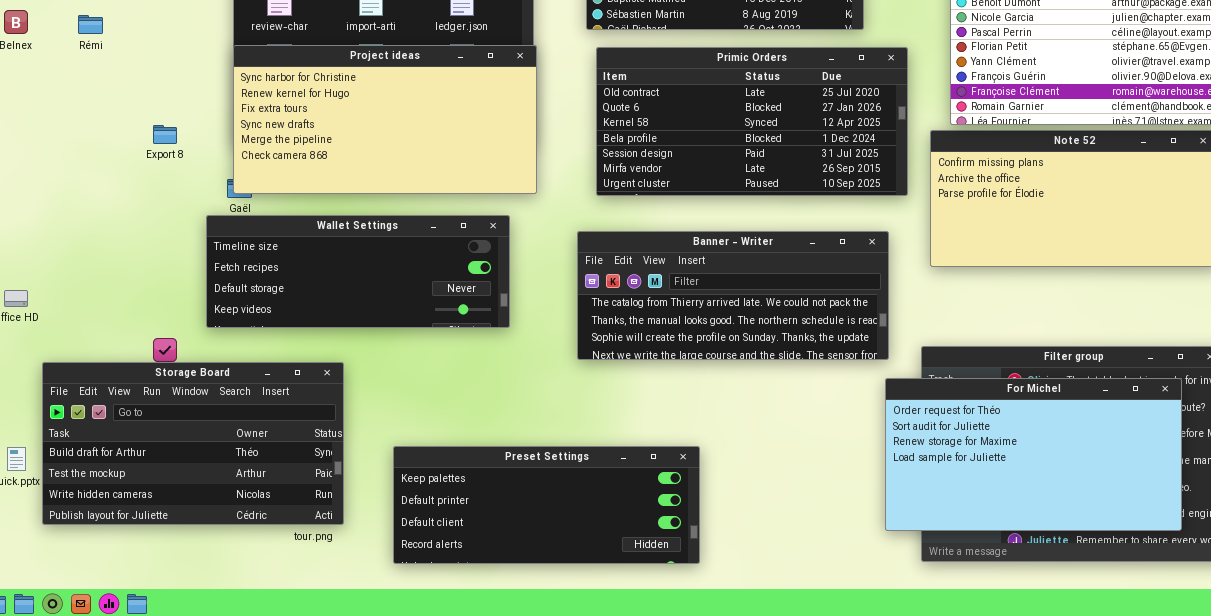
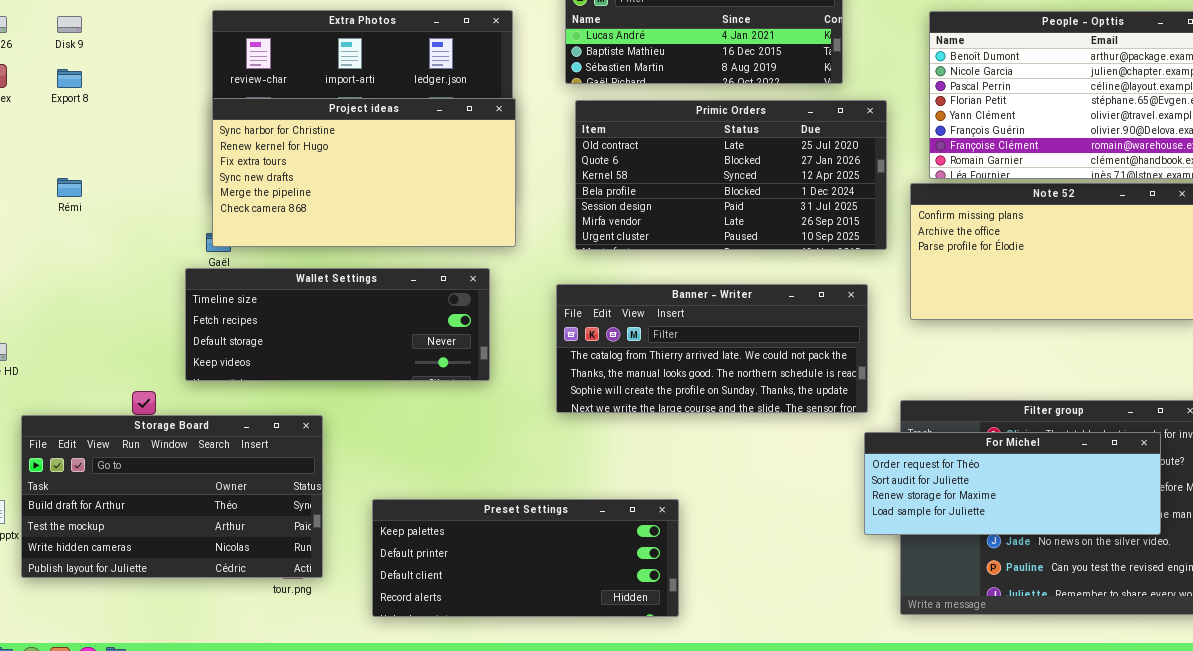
Rémi: [78,15,103,34] -> [57,178,82,197], moved
Export 8: [153,125,177,144] -> [57,69,82,88], moved
For Michel: [885,378,1182,531] -> [864,432,1161,535], resized

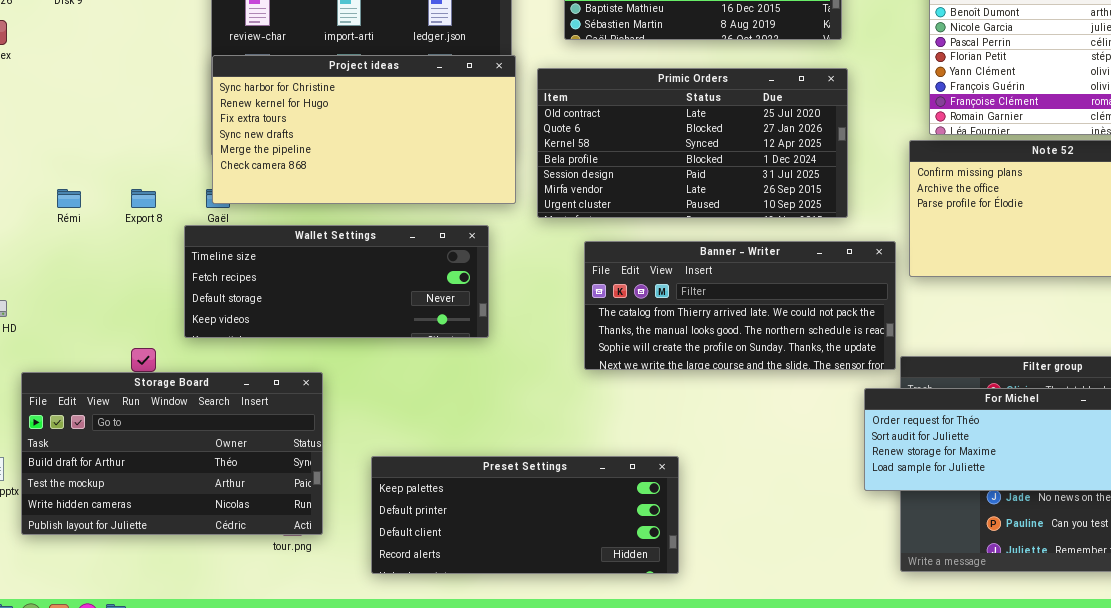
Export 8: [57,69,82,88] -> [131,189,156,208], moved
Primic Orders: [575,100,887,250] -> [537,68,848,218], moved
Rémi: [57,178,82,197] -> [57,189,81,208], moved
Banner - Writer: [556,284,868,413] -> [584,241,896,370], moved

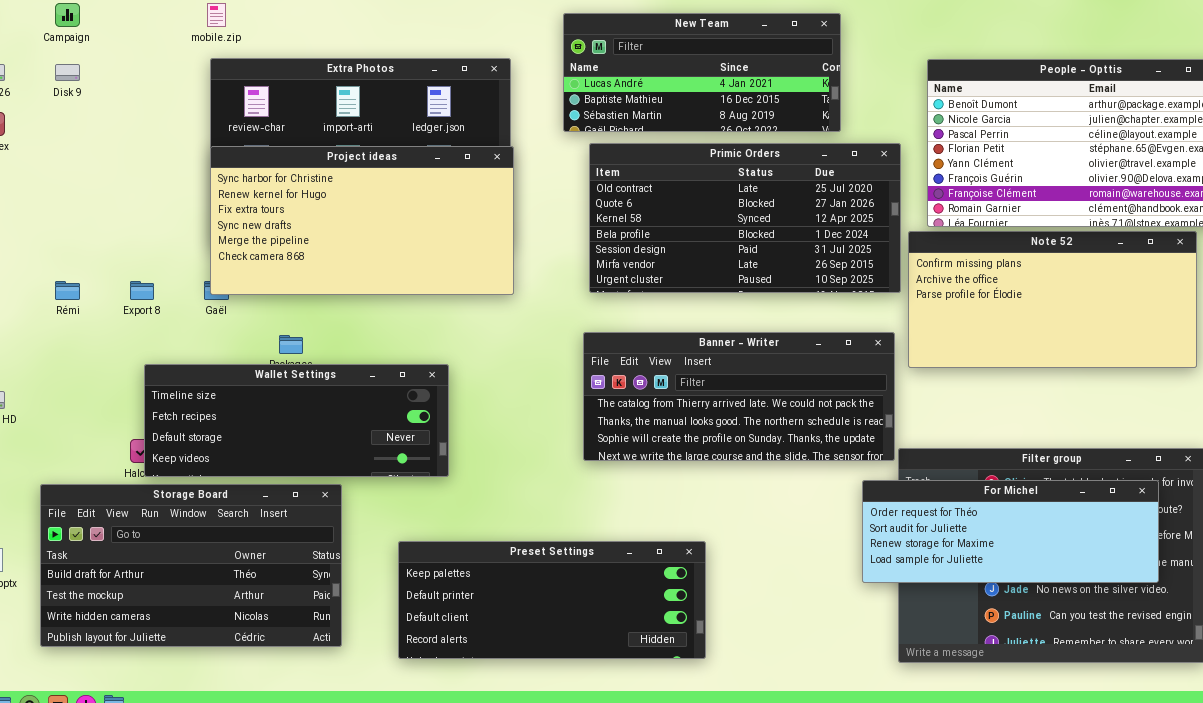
Primic Orders: [537,68,848,218] -> [589,143,901,293], moved
Wallet Settings: [184,225,489,338] -> [144,364,449,477], moved
Storage Board: [21,372,323,535] -> [40,484,342,647], moved
Preset Settings: [371,456,679,574] -> [398,541,706,659], moved

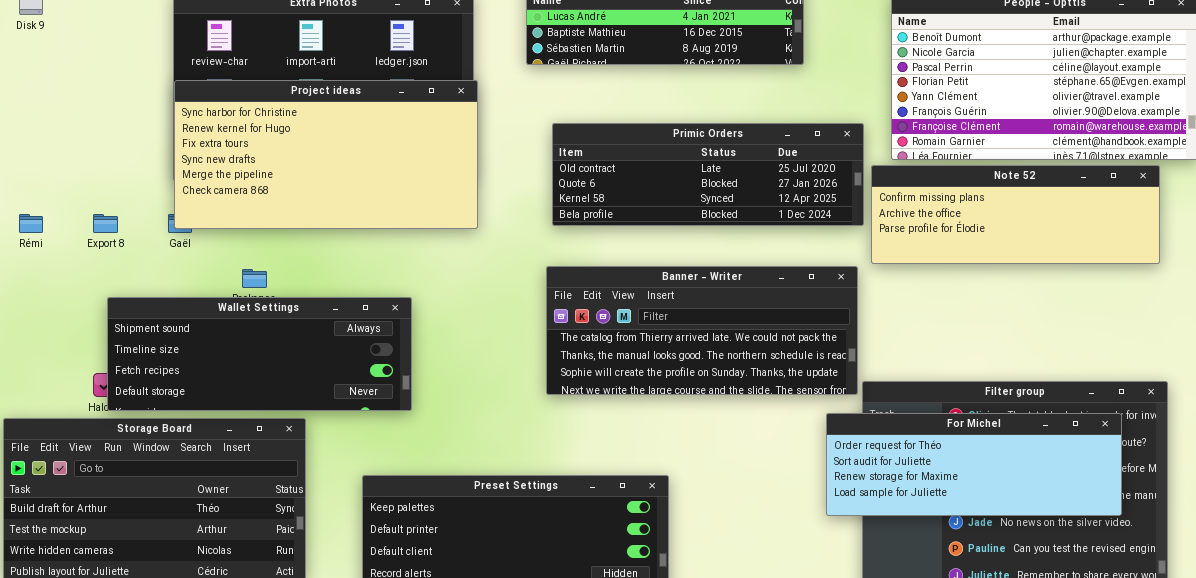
Primic Orders: [589,143,901,293] -> [552,123,864,226], resized
Note 52: [908,231,1197,368] -> [871,165,1160,264], resized
Wallet Settings: [144,364,449,477] -> [107,297,412,411], scrolled up 1 row

